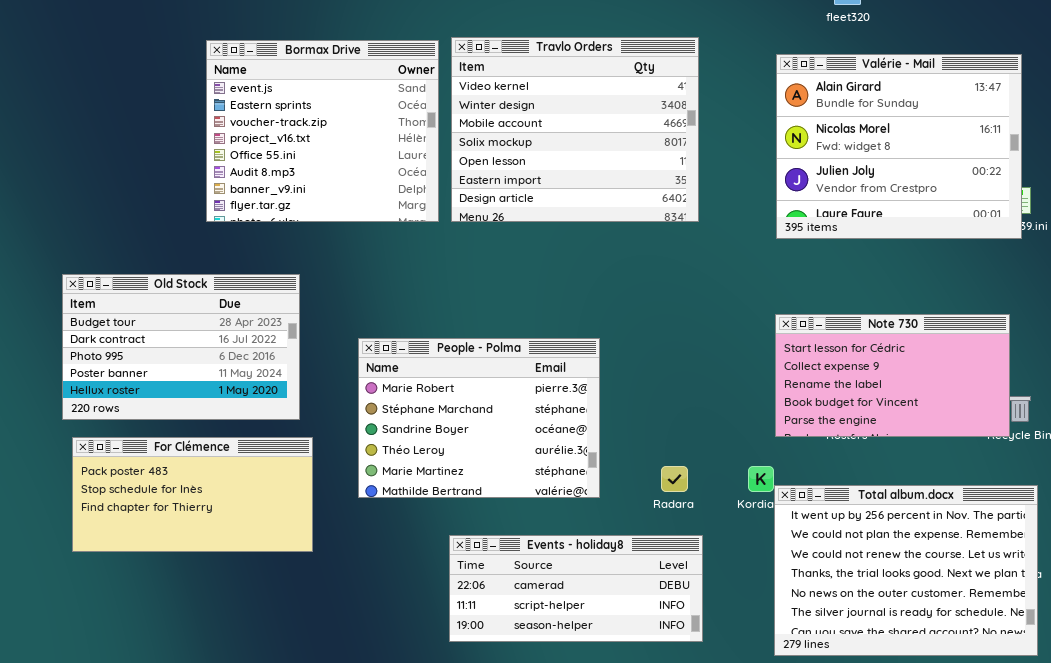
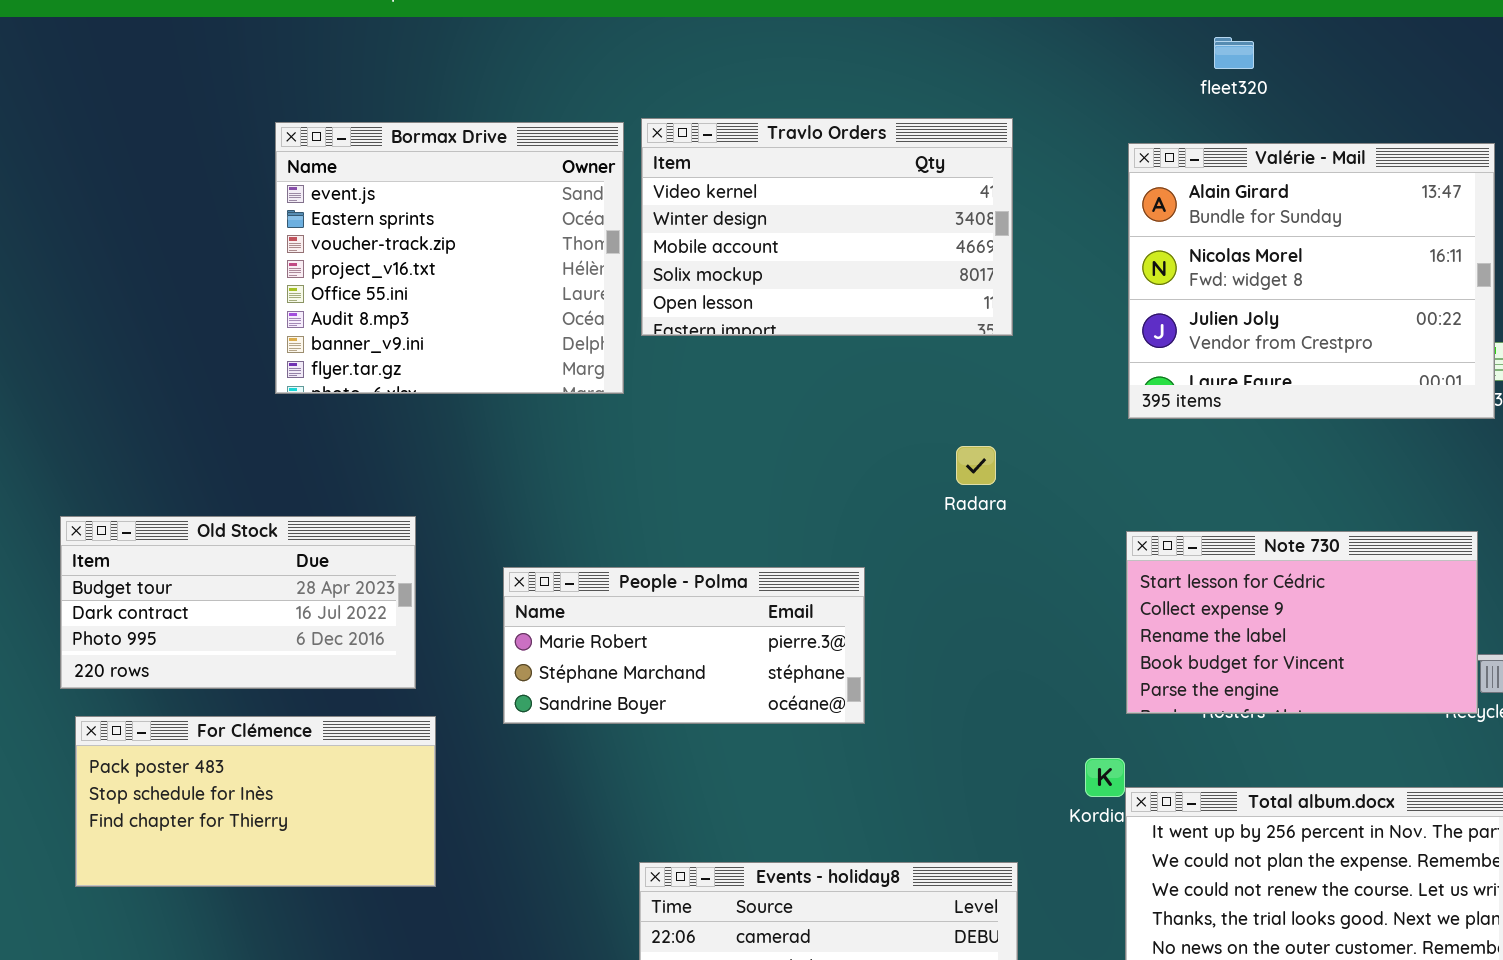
Travlo Orders: [451,37,699,222] -> [641,118,1013,336], resized
Old Stock: [62,274,300,420] -> [60,516,416,689], resized
People - Polma: [358,338,600,498] -> [503,567,865,724], resized
Radara: [661,466,688,492] -> [956,446,996,485], moved

